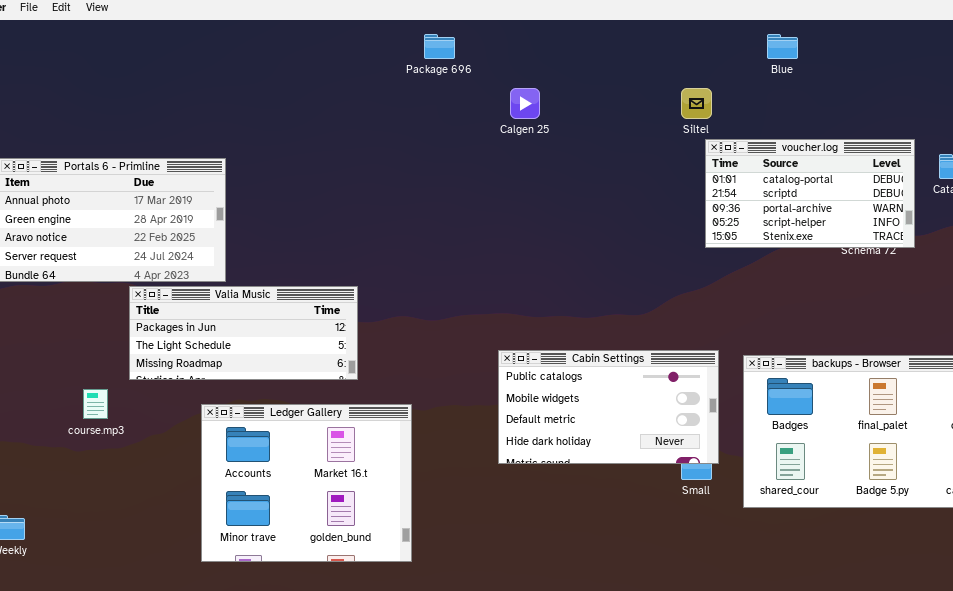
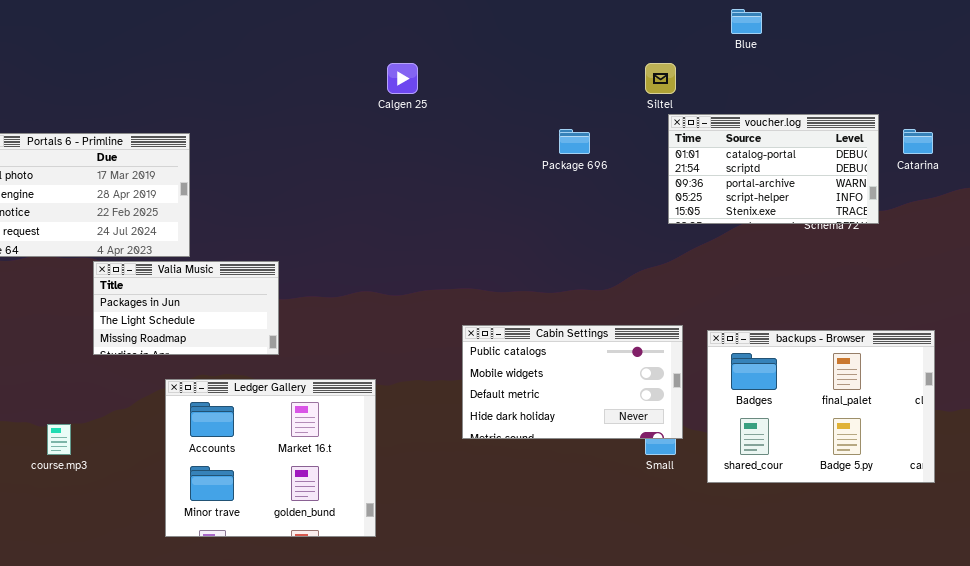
Package 696: [424,34,455,59] -> [559,129,590,154], moved
Calgen 25: [510,88,540,119] -> [387,63,418,94], moved
Valia Music: [129,286,358,380] -> [93,261,279,355], resized
course.mp3: [83,389,108,419] -> [47,424,71,455], moved

